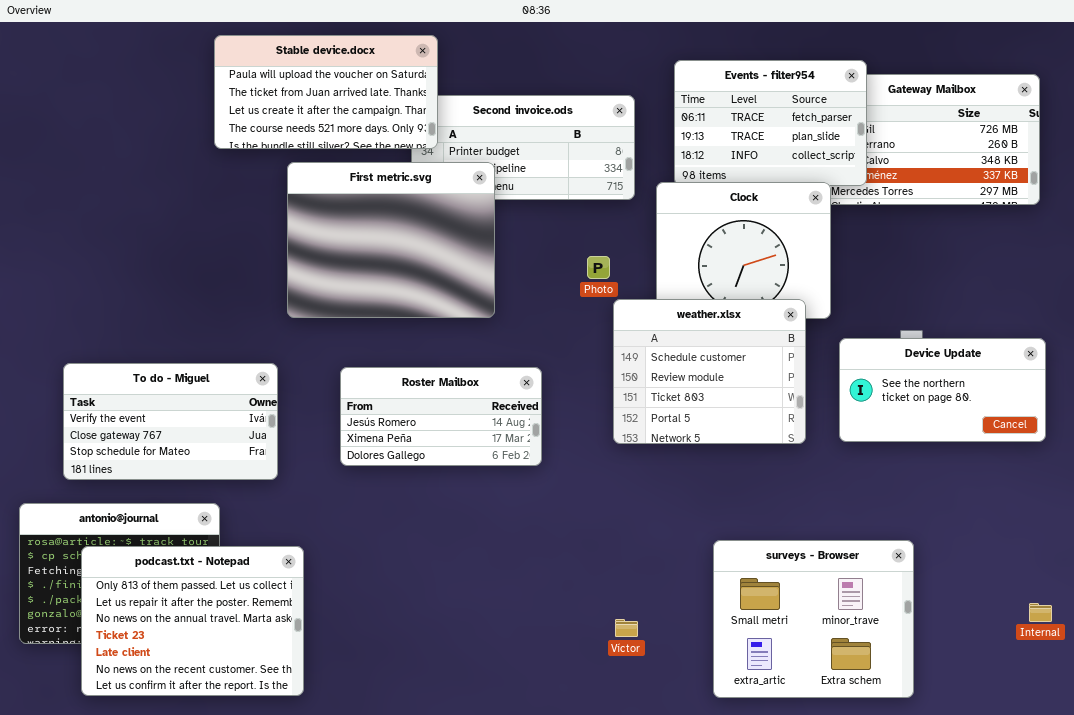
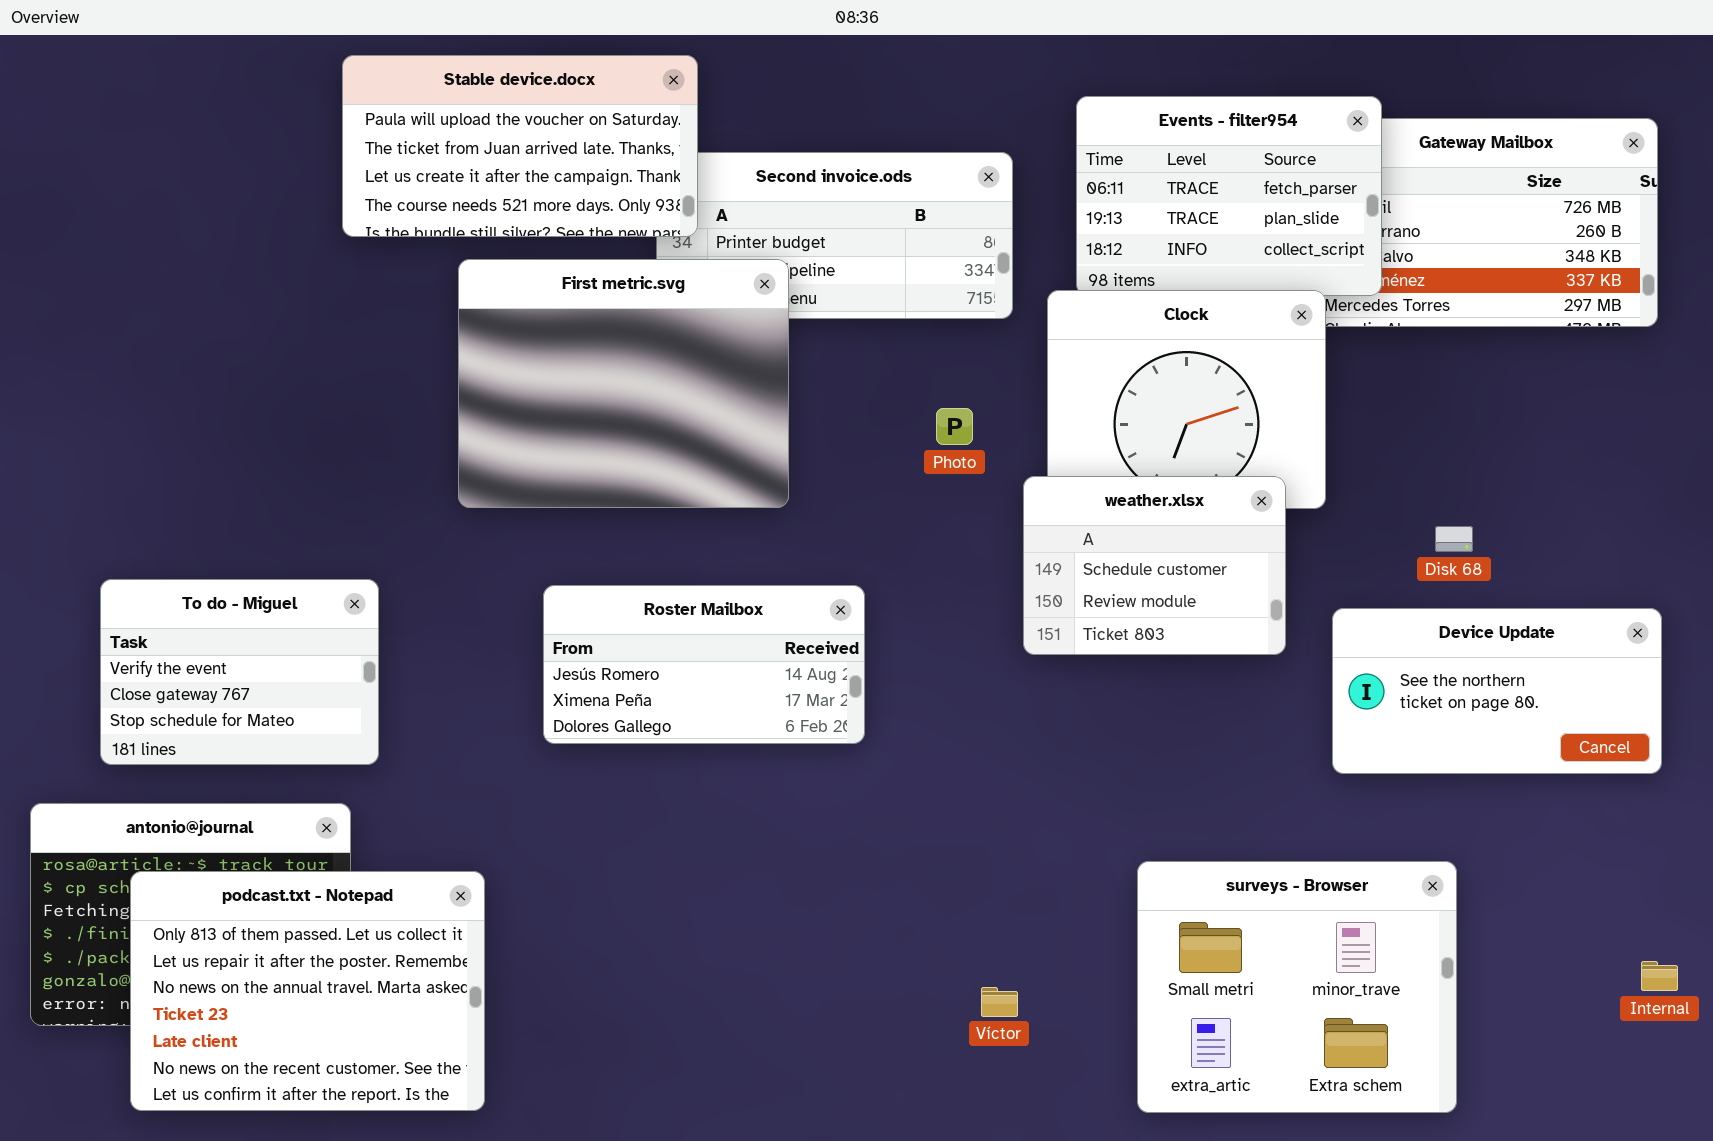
weather.xlsx: [613,299,806,444] -> [1023,476,1286,655], resized
Device Update: [839,338,1046,442] -> [1332,608,1662,774], moved
To do - Miguel: [63,363,278,480] -> [100,579,379,765], resized

